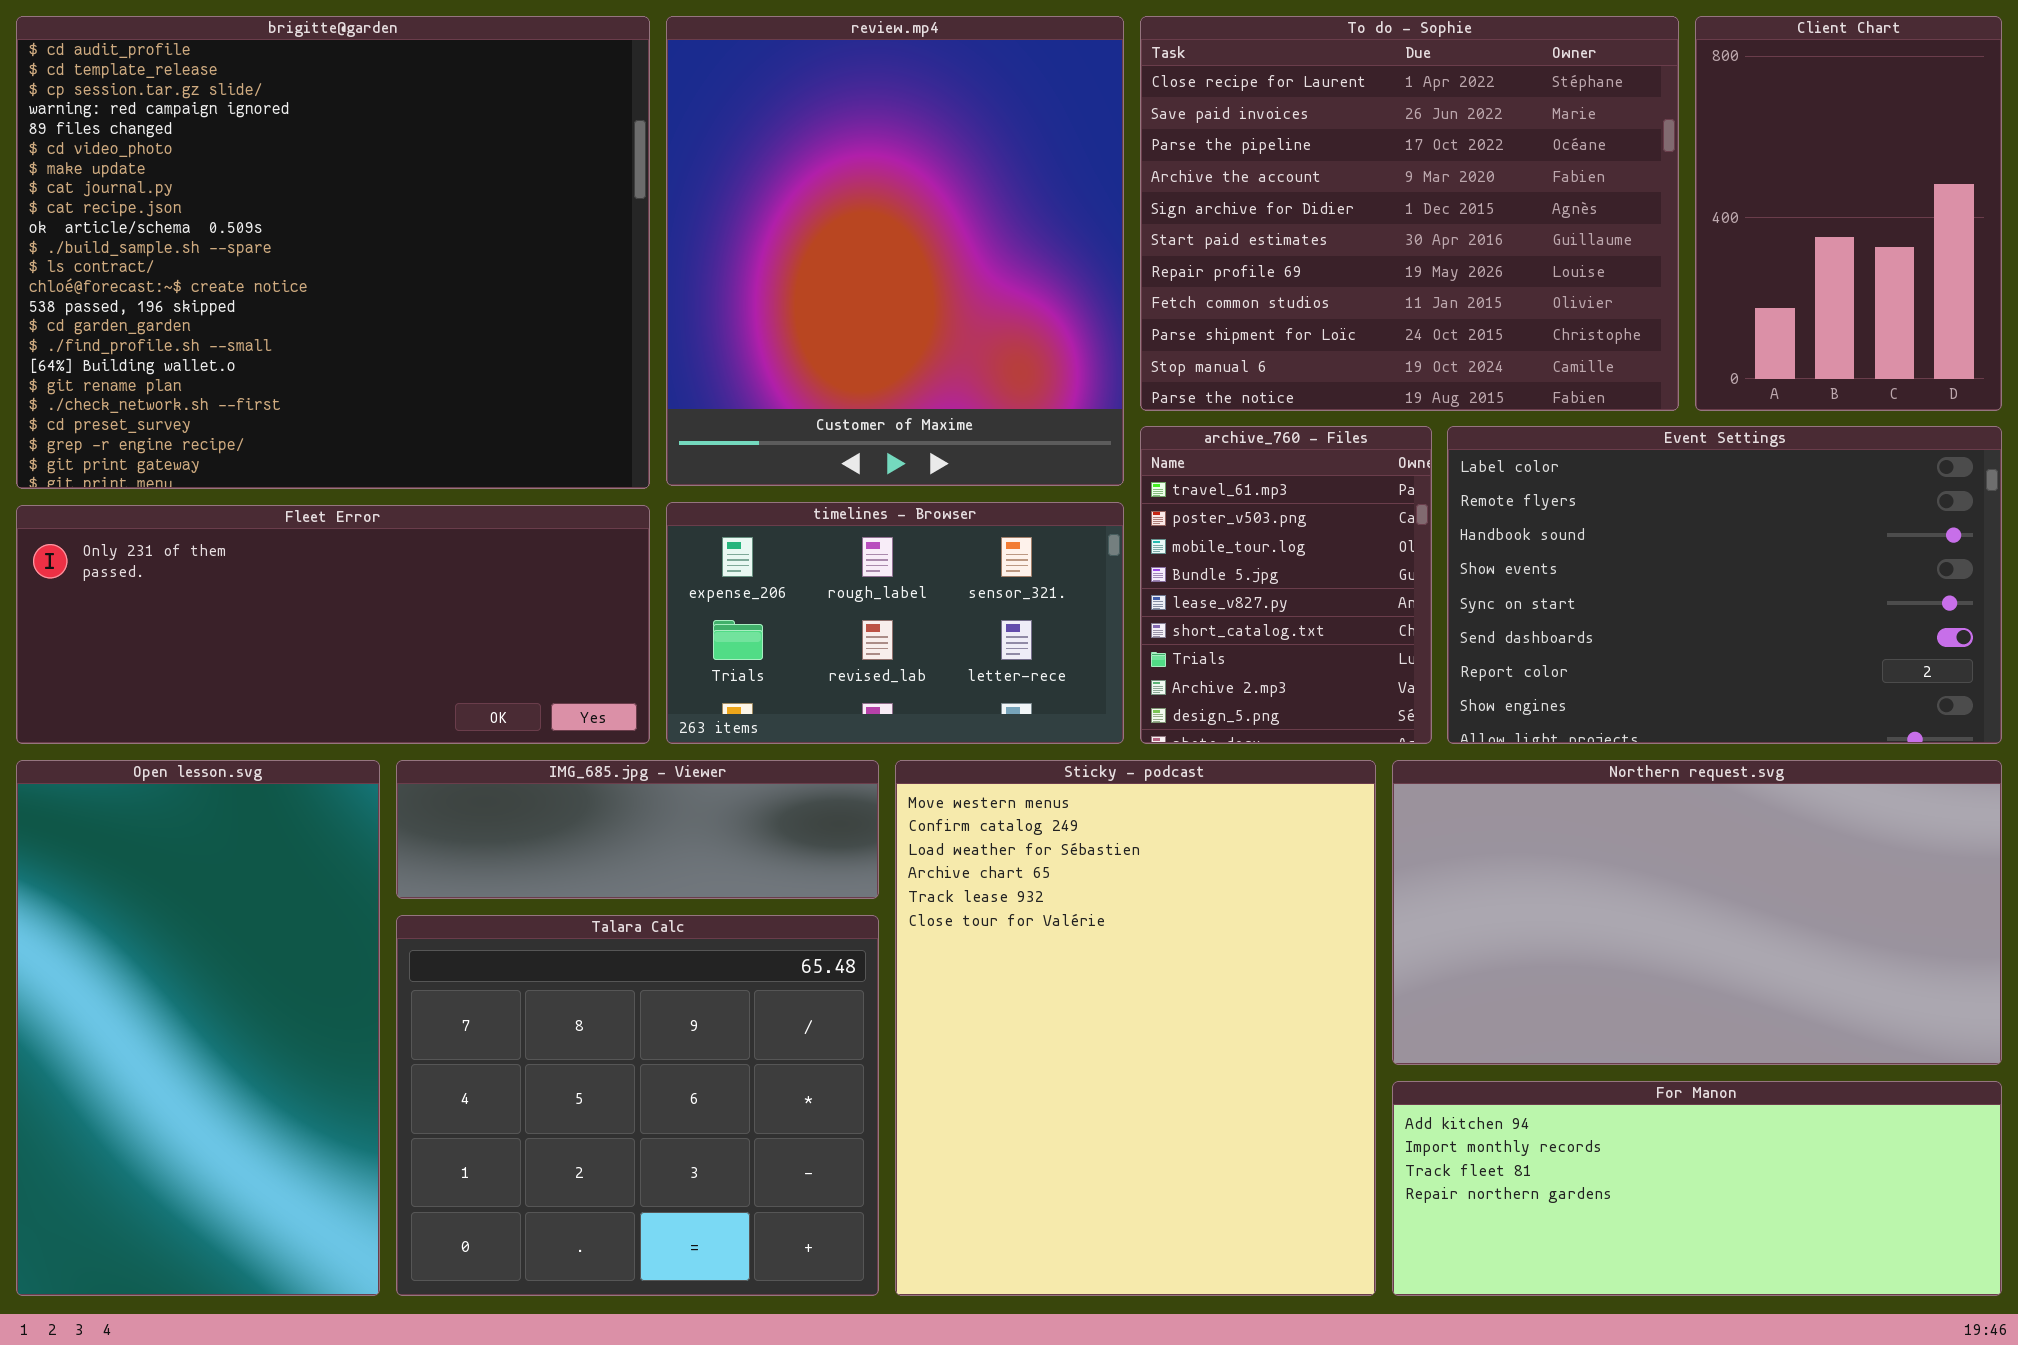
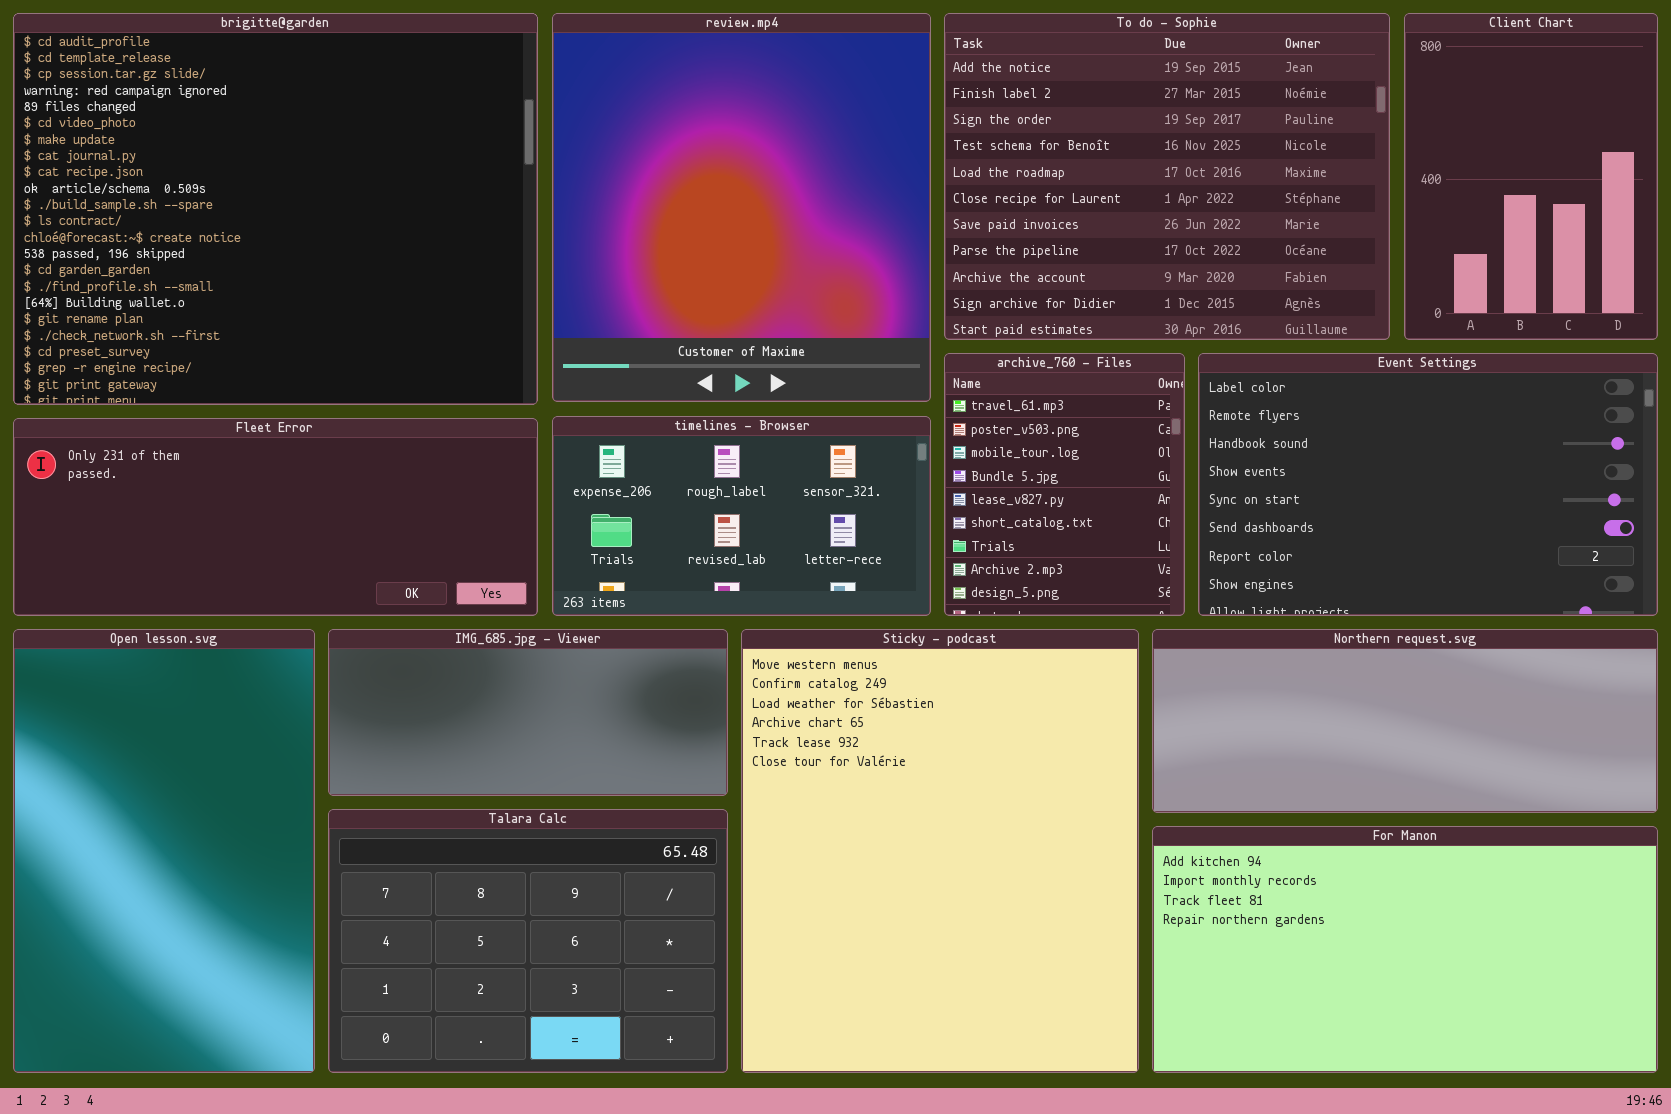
To do - Sophie: [1140,16,1679,411] -> [944,13,1390,340], scrolled up 5 rows
IMG_685.jpg - Viewer: [396,760,879,899] -> [328,629,728,796], resized
Northern request.svg: [1392,760,2002,1065] -> [1152,629,1658,813], resized
Talara Calc: [396,915,879,1296] -> [328,809,728,1073], resized
For Manon: [1392,1081,2002,1296] -> [1152,826,1658,1073], resized

